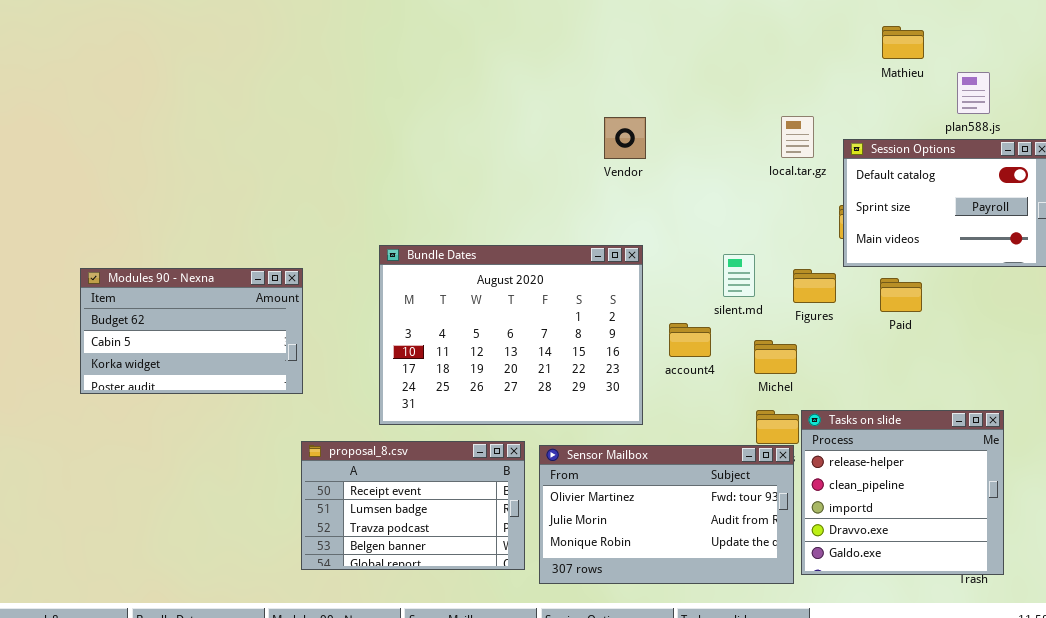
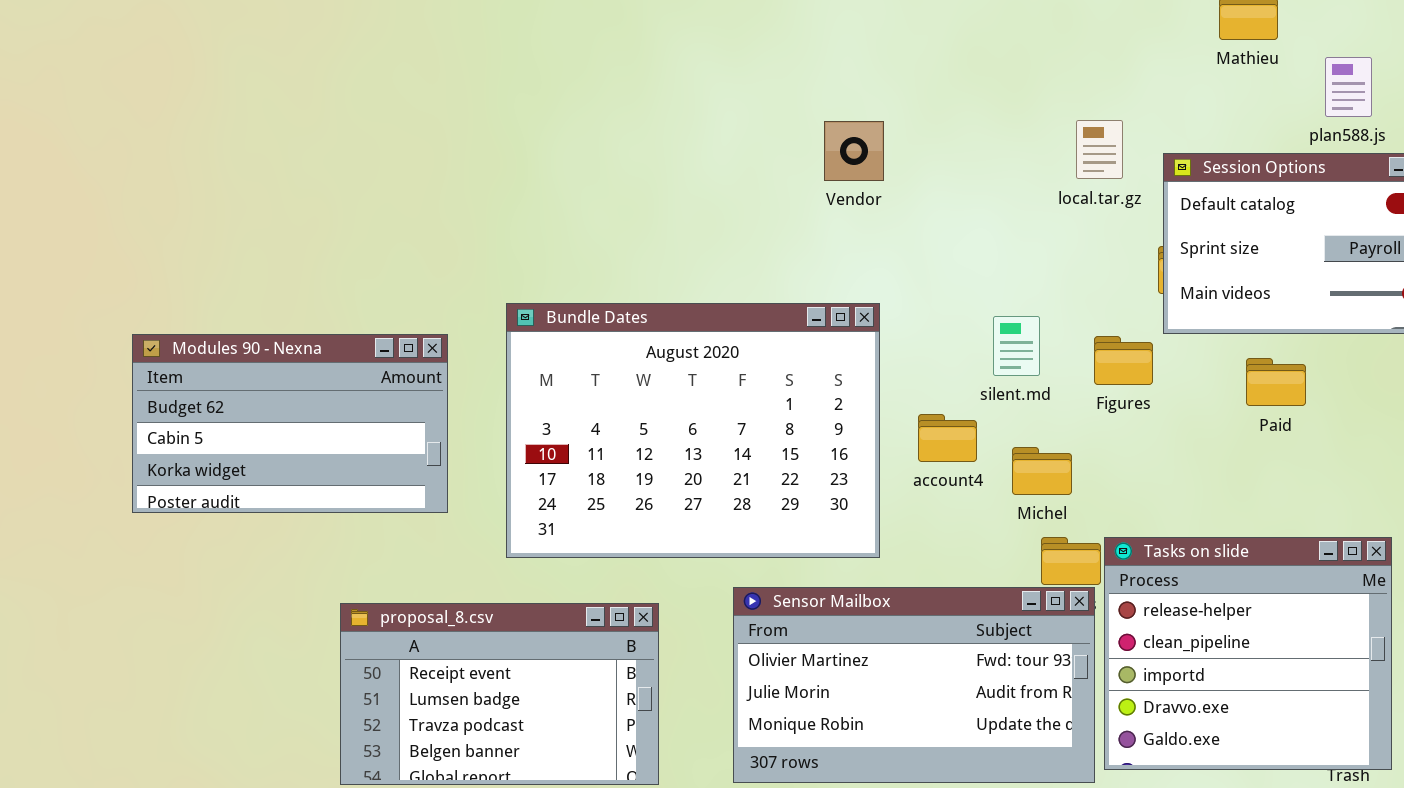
Modules 90 - Nexna: [80,268,303,394] -> [132,334,448,513], moved
Paid: [880,278,922,312] -> [1246,358,1306,406], moved
Michel: [754,340,797,374] -> [1012,447,1072,495], moved
proposal_8.csv: [301,441,525,570] -> [340,603,659,785], moved

